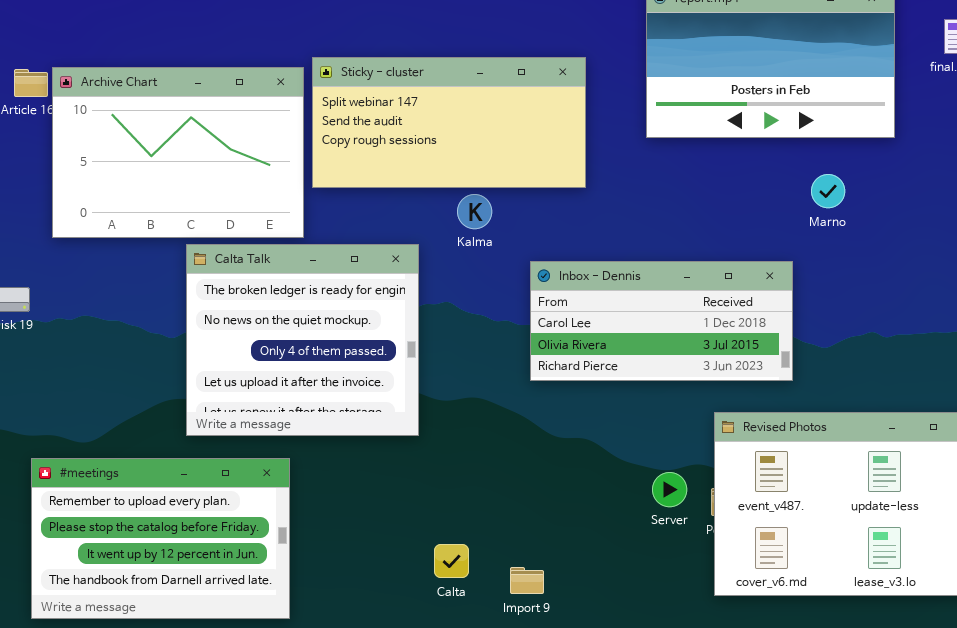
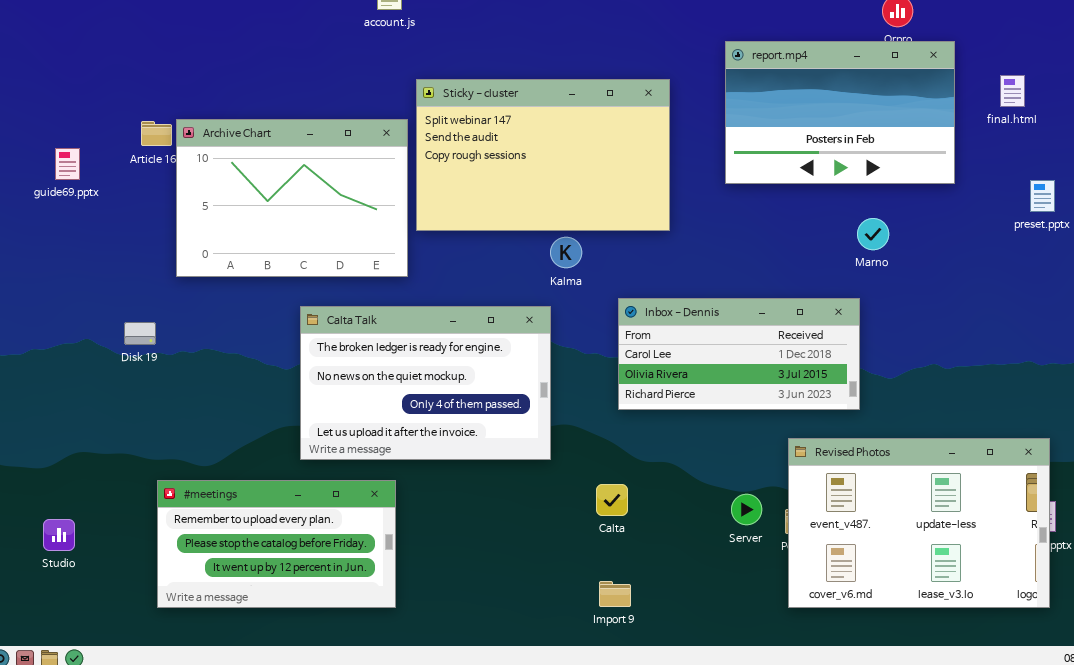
Sticky - cluster: [312,57,586,188] -> [416,79,670,231], resized
Marno: [811,174,845,208] -> [857,218,889,250], moved
Calta Talk: [186,244,419,436] -> [300,306,551,460], resized
#meetings: [31,458,290,619] -> [157,480,396,608], resized
Calta: [434,544,469,578] -> [596,484,628,516], moved

